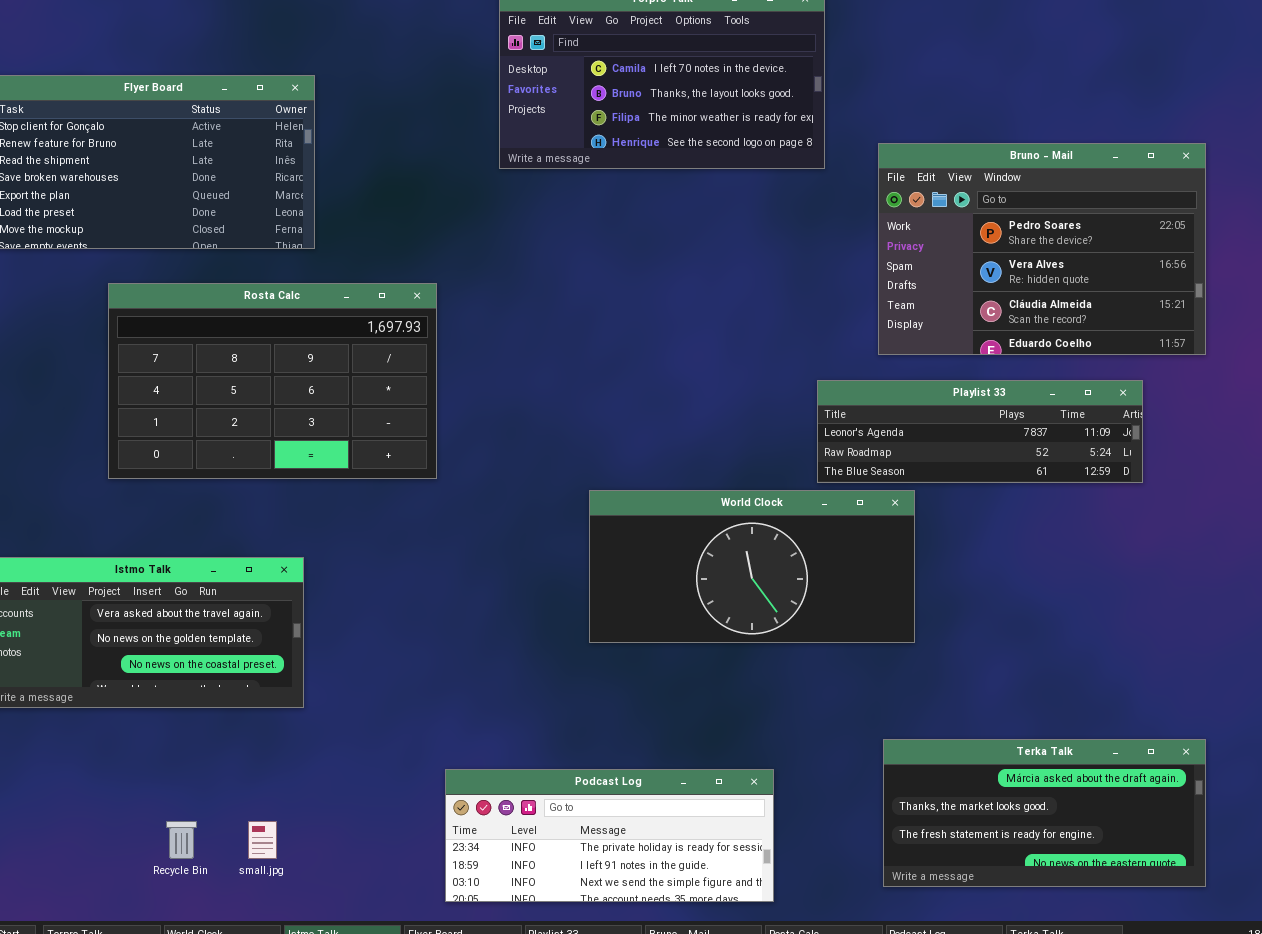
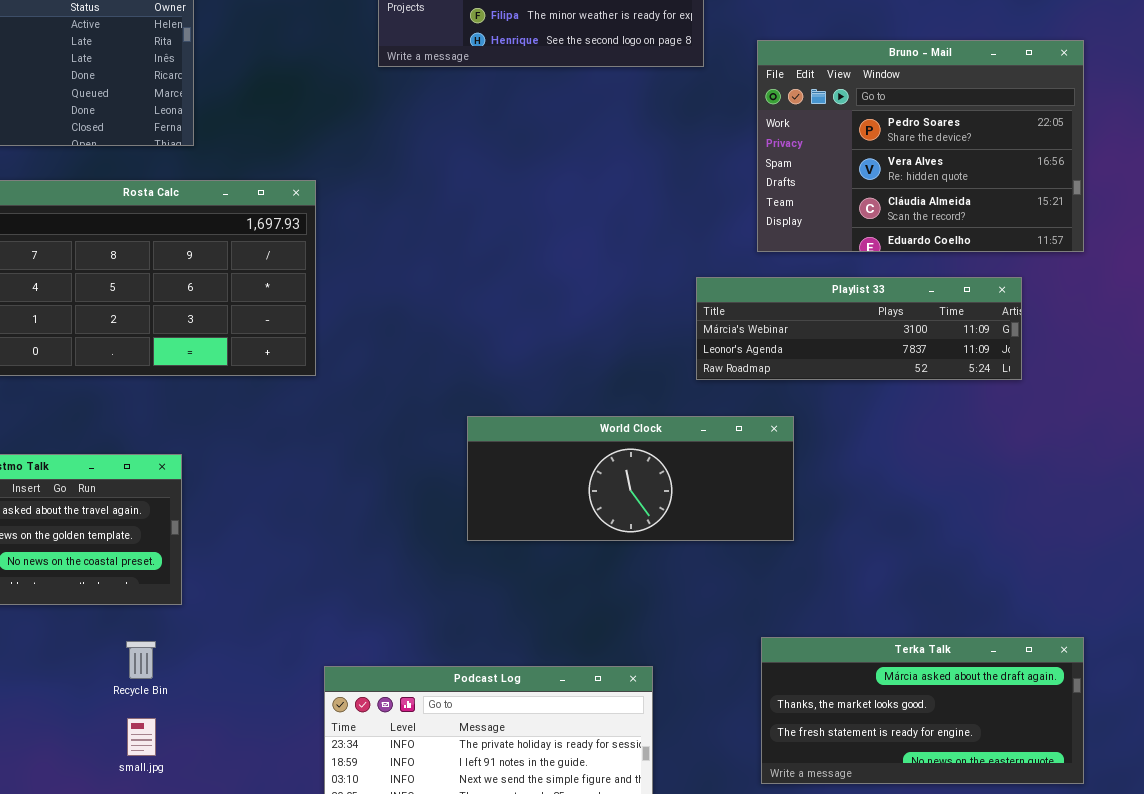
Playlist 33: [817,380,1143,483] -> [696,277,1022,380], scrolled up 1 row
World Clock: [589,490,915,643] -> [467,416,794,541], resized
Recycle Bin: [166,821,197,859] -> [126,641,156,679], moved

